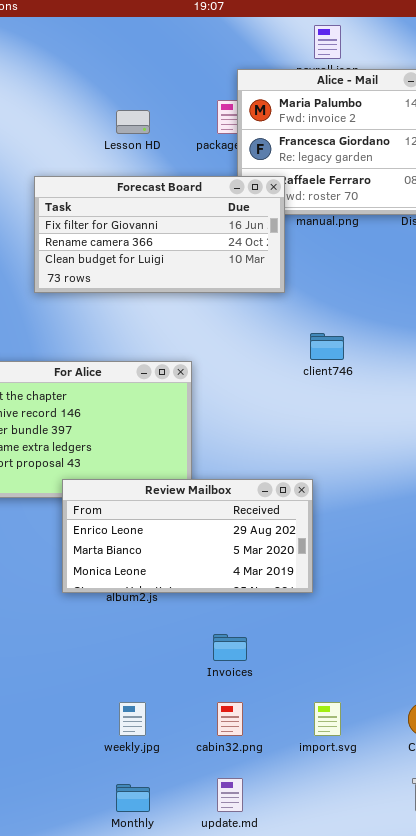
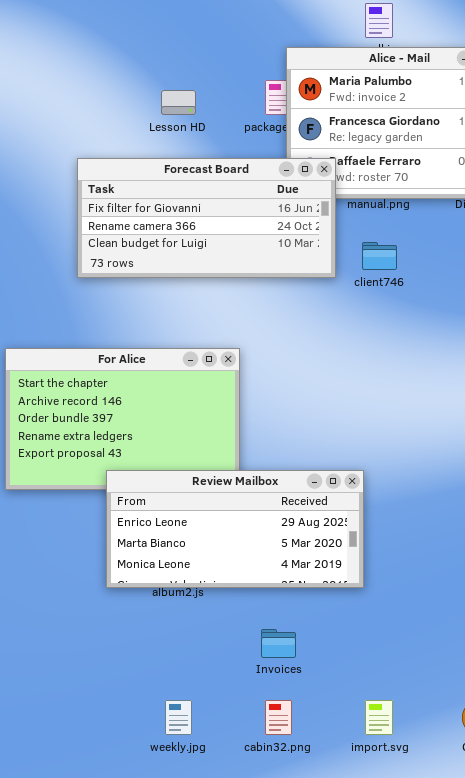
client746: [310,333,344,360] -> [362,242,397,270], moved

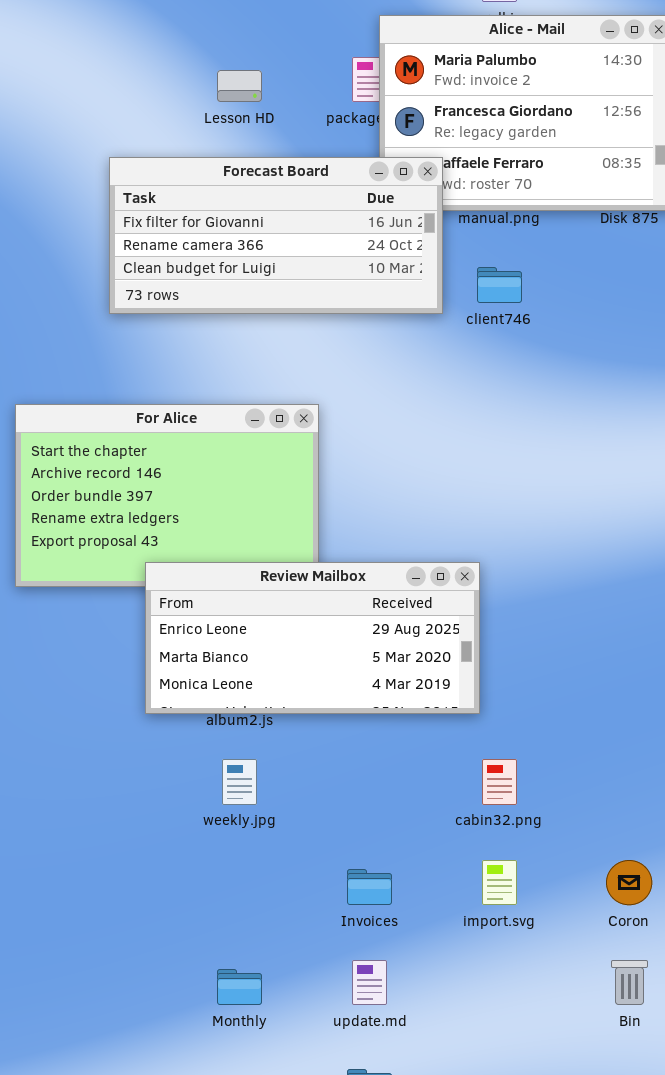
Invoices: [261,629,296,658] -> [347,869,392,905], moved
weekly.jpg: [165,700,192,735] -> [222,759,257,805], moved
cabin32.png: [265,700,292,735] -> [482,759,517,805], moved

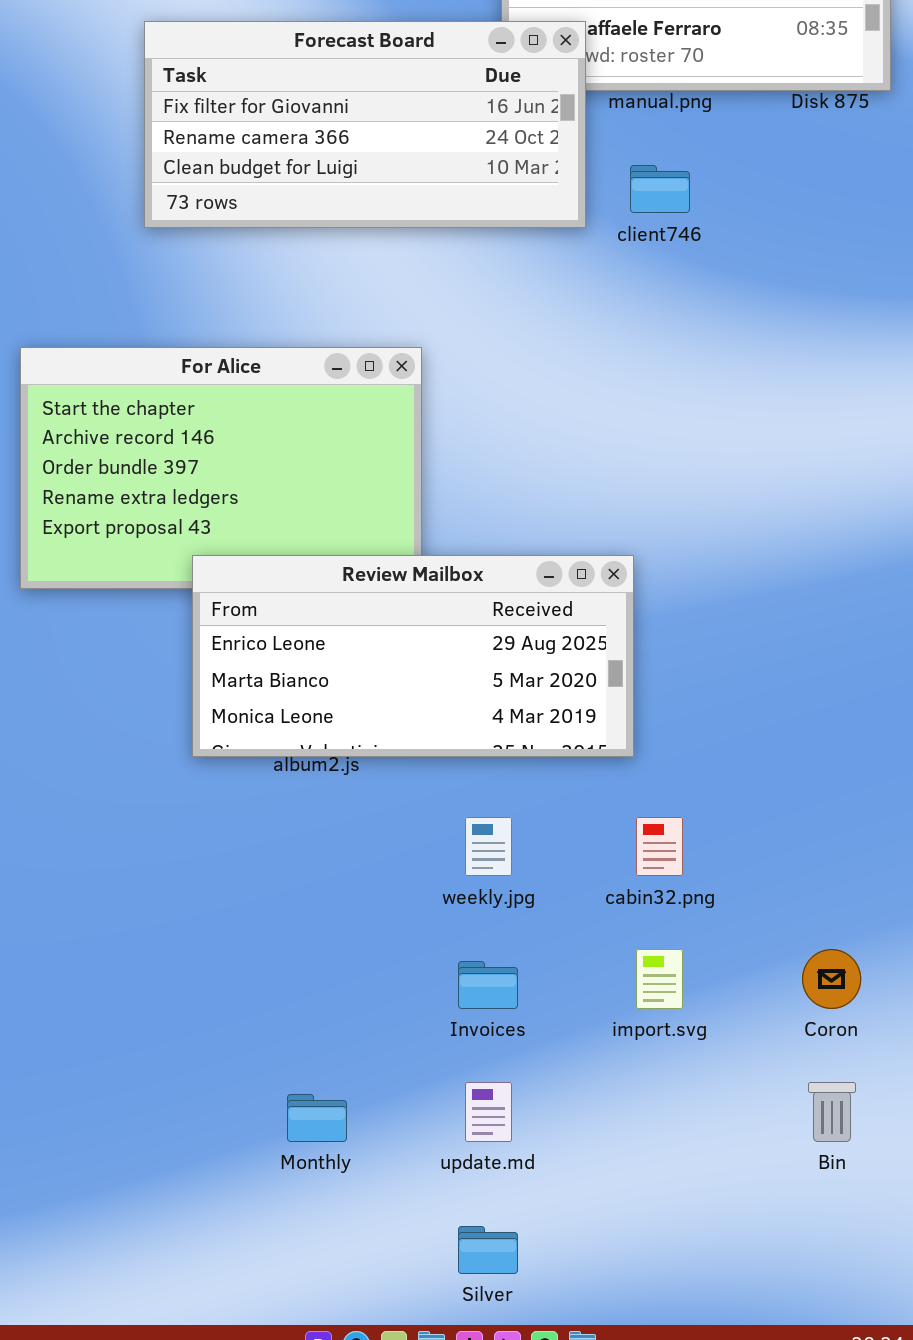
weekly.jpg: [222,759,257,805] -> [465,817,512,876], moved

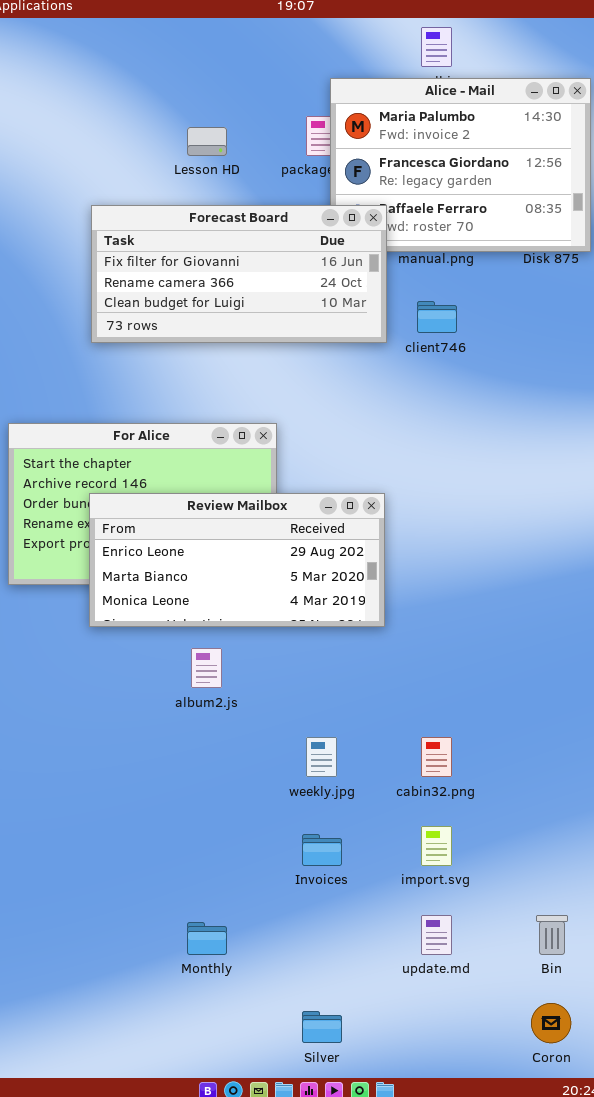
Review Mailbox: [192,555,634,757] -> [89,493,385,627], moved
Coron: [802,949,861,1009] -> [531,1003,571,1043], moved
update.md: [465,1082,512,1142] -> [421,915,452,955], moved

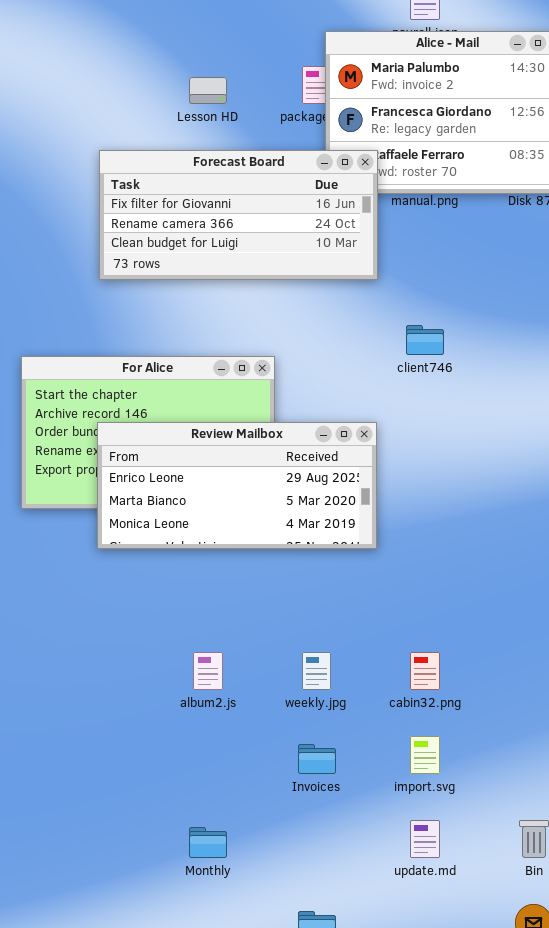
client746: [417,301,457,333] -> [406,325,444,355], moved
album2.js: [191,648,222,688] -> [193,652,223,690], moved

